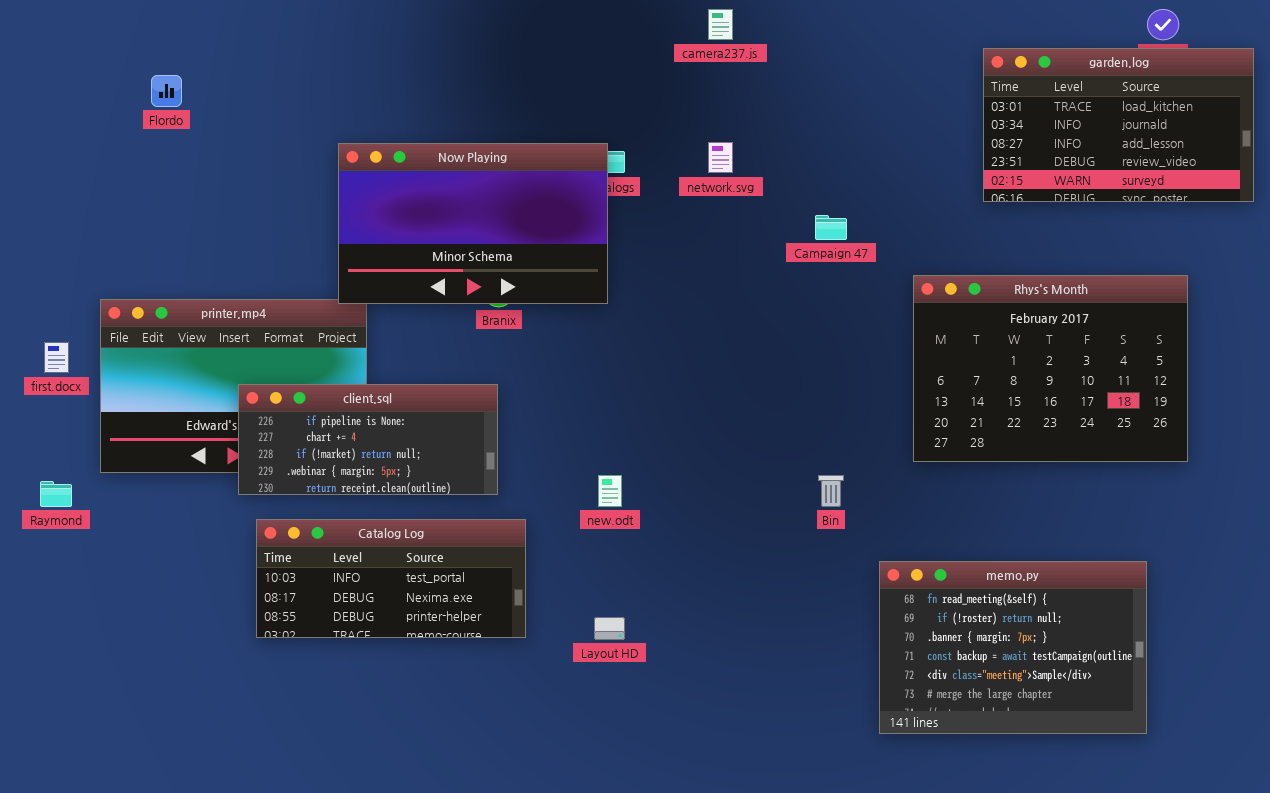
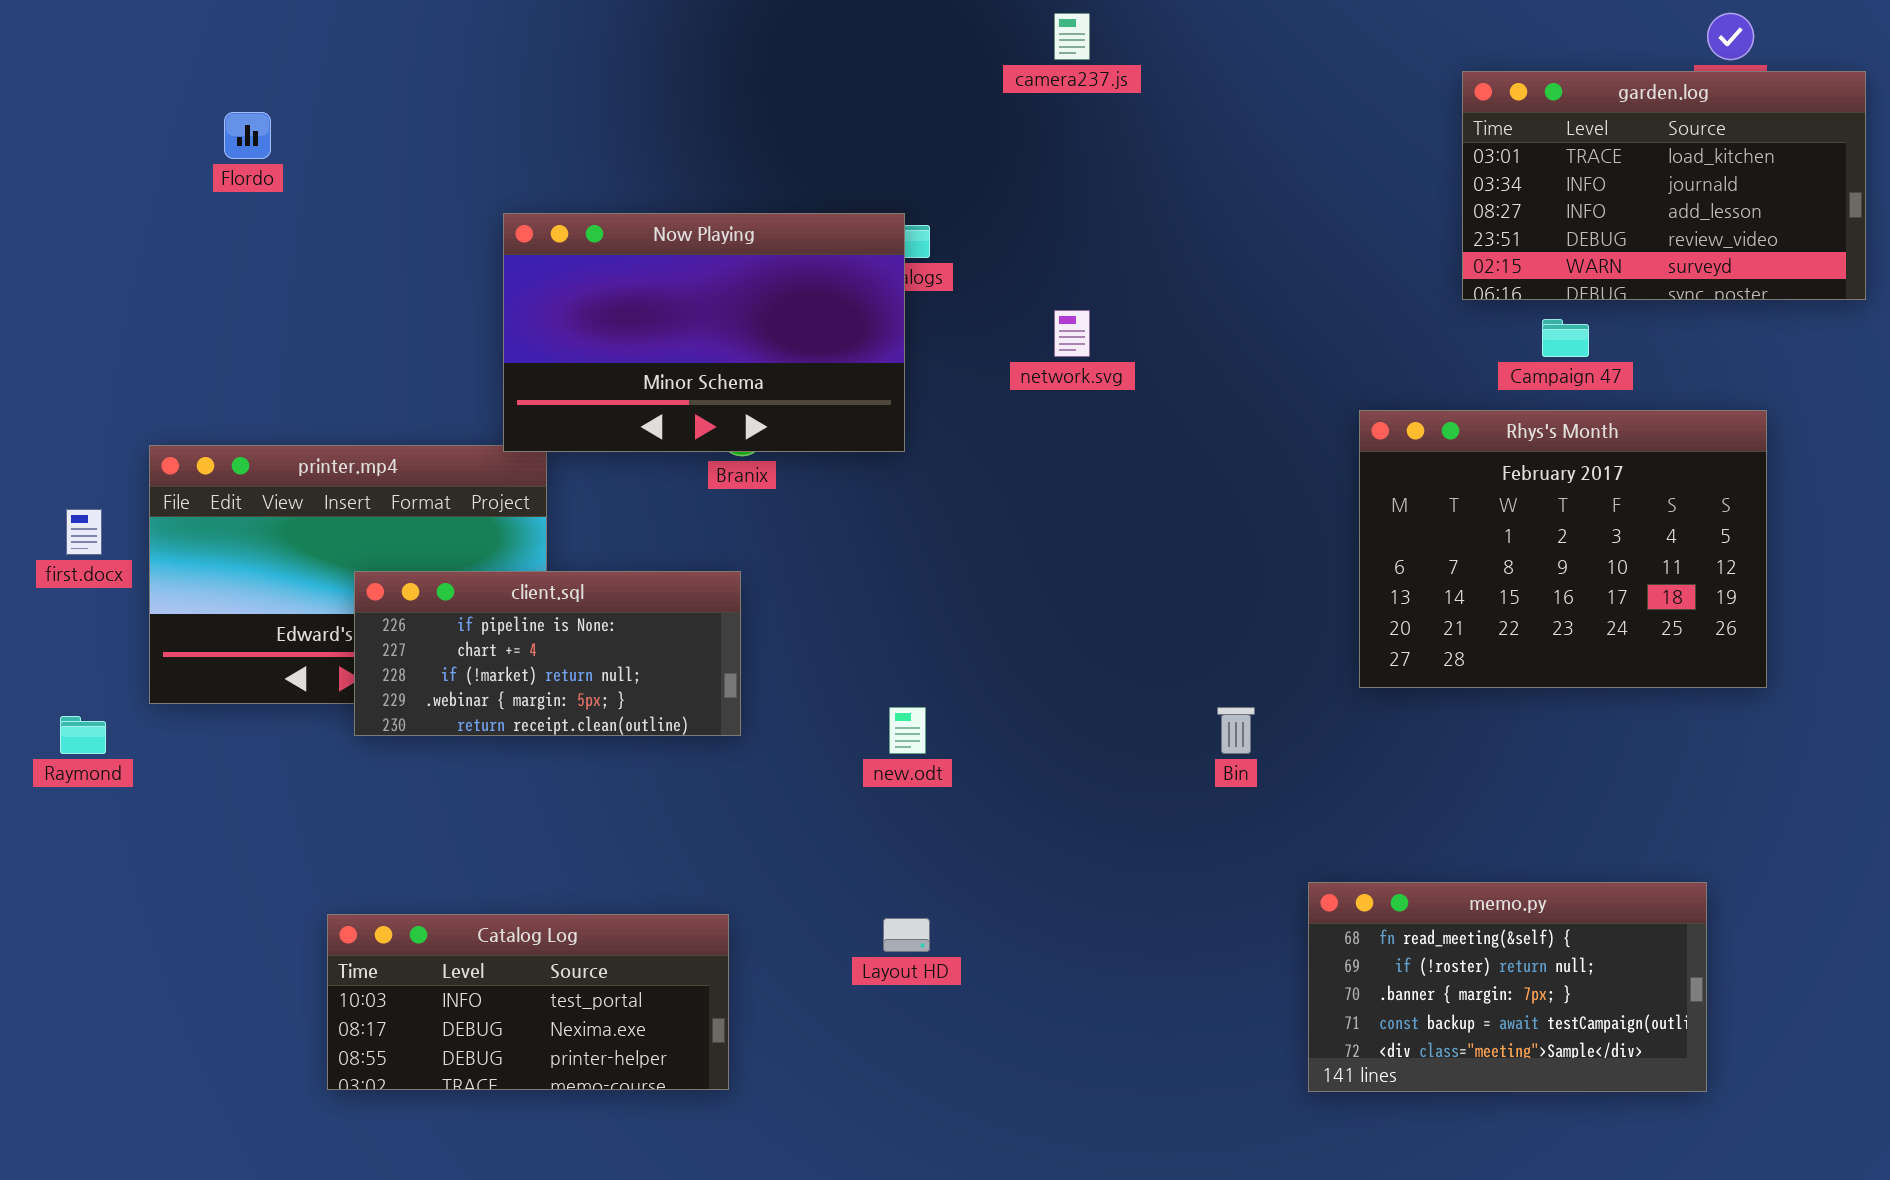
network.svg: [708,142,733,173] -> [1054,310,1090,357], moved
Campaign 47: [815,215,847,240] -> [1542,319,1589,357], moved
Catalog Log: [256,519,526,638] -> [327,914,729,1090], moved
memo.py: [879,561,1147,734] -> [1308,882,1707,1092], resized

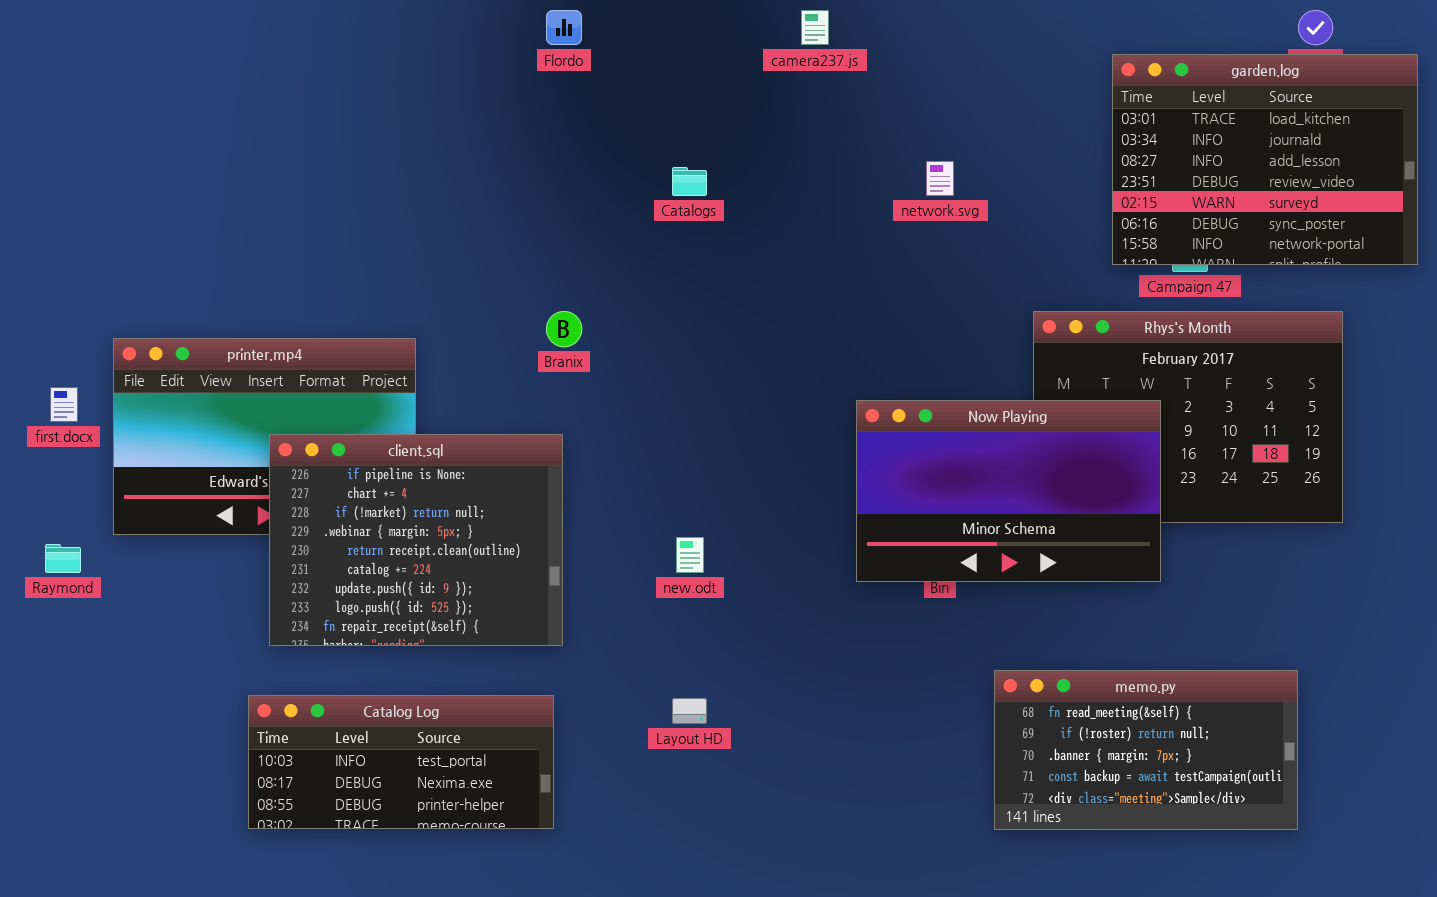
garden.log: [1462,71,1866,300] -> [1112,54,1418,265], resized
Flordo: [224,112,271,159] -> [546,10,582,45], moved
Now Playing: [503,213,905,452] -> [856,400,1161,582], moved
network.svg: [1054,310,1090,357] -> [926,161,954,196], moved
client.sql: [354,571,741,736] -> [269,434,563,646], resized

